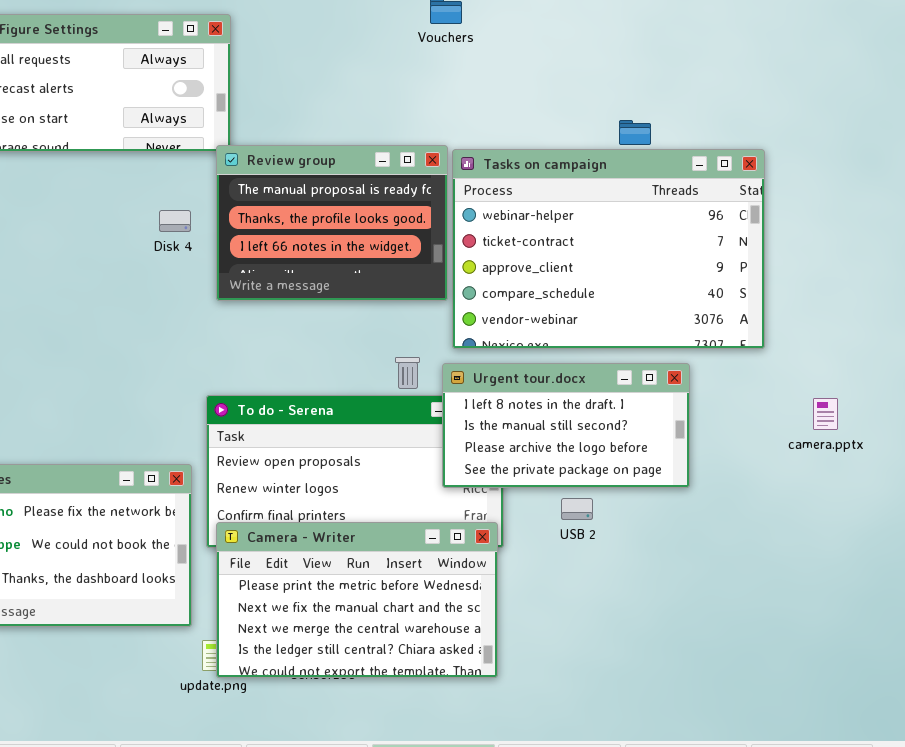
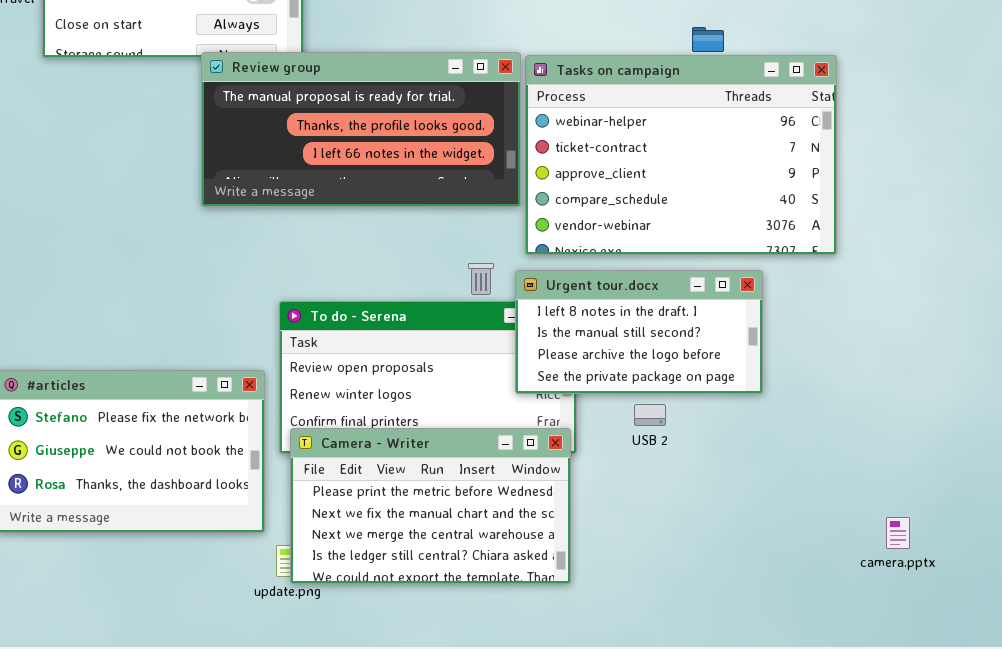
Review group: [216,145,448,301] -> [201,52,521,207], resized
camera.pptx: [813,398,838,430] -> [886,517,910,549], moved

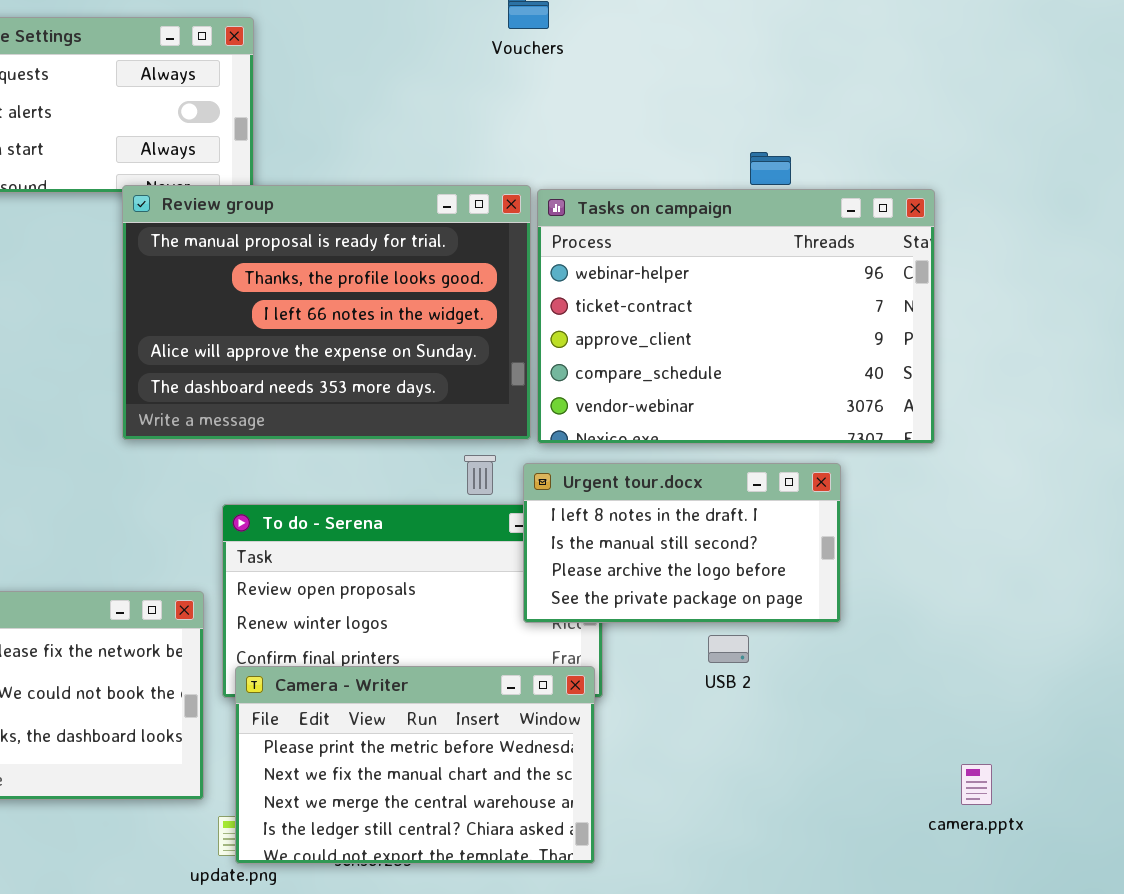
Review group: [201,52,521,207] -> [122,185,531,440], resized
USB 2: [634,404,666,426] -> [708,635,749,663], moved
camera.pptx: [886,517,910,549] -> [961,764,992,805], moved

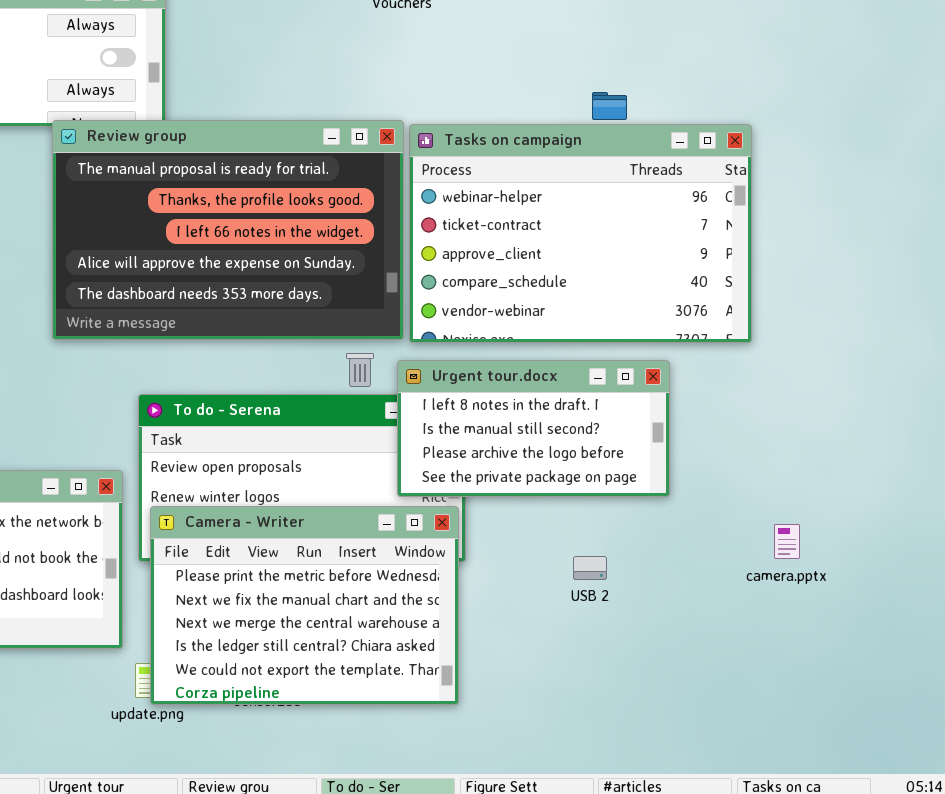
USB 2: [708,635,749,663] -> [573,556,607,580], moved
Camera - Writer: [235,666,595,864] -> [150,506,459,705], resized
camera.pptx: [961,764,992,805] -> [774,524,800,559], moved

